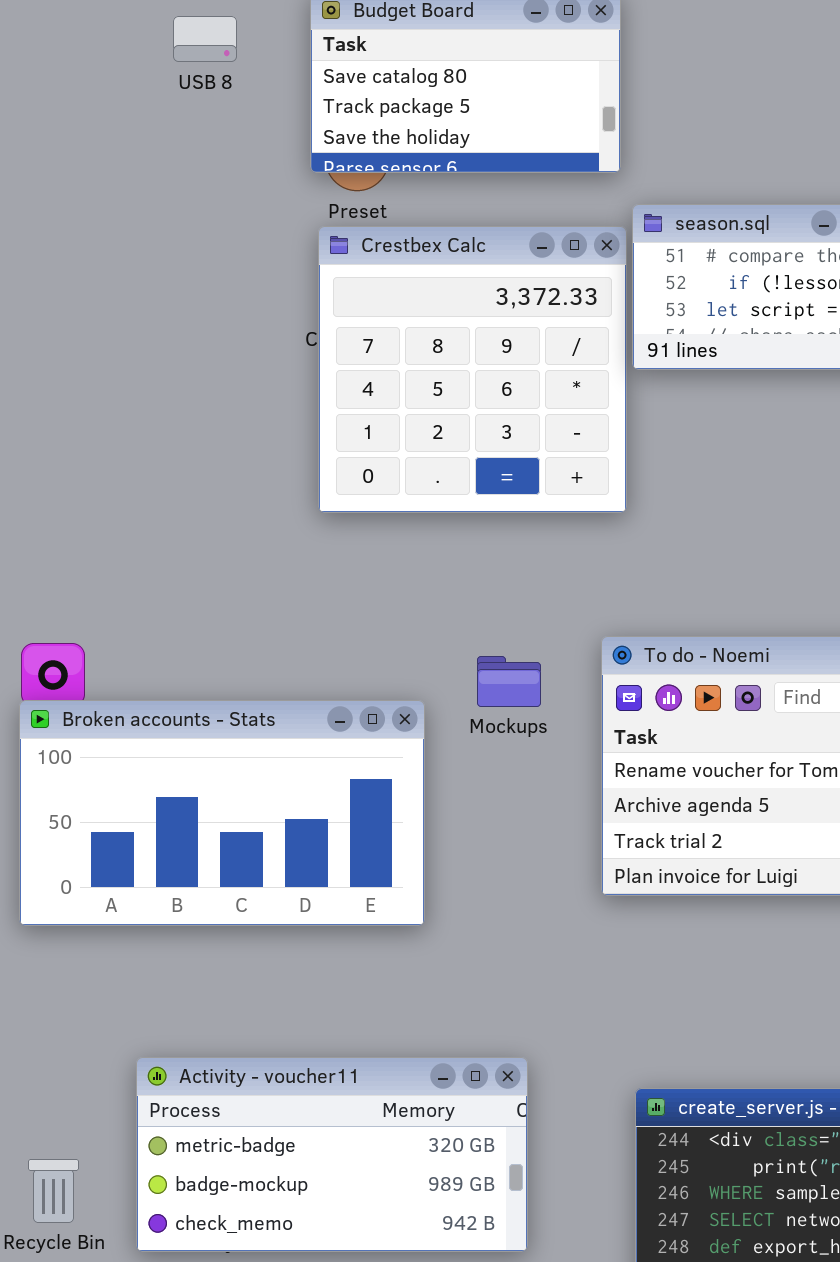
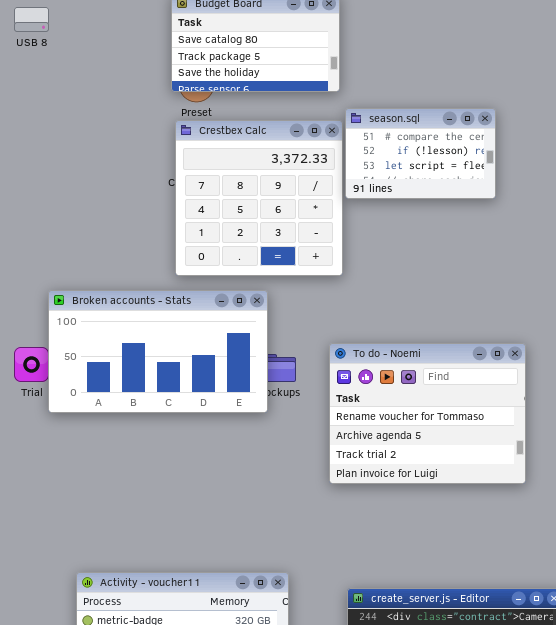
USB 8: [173,16,237,62] -> [14,7,49,32], moved
Broken accounts - Stats: [19,700,425,926] -> [48,290,268,413], moved

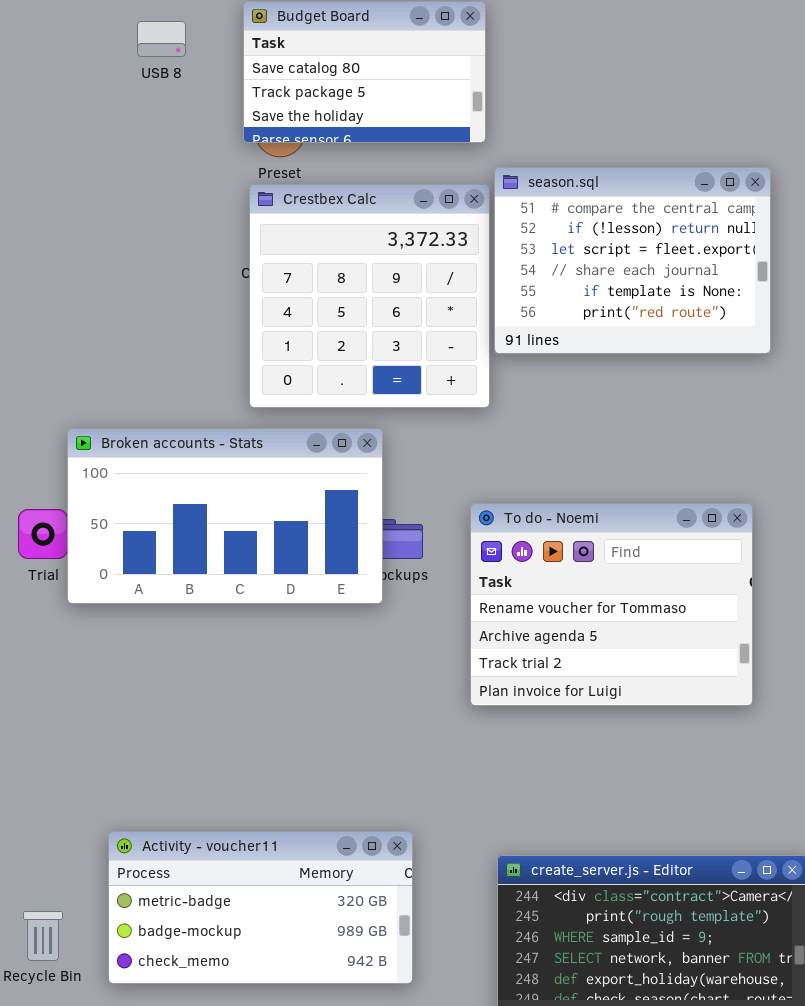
USB 8: [14,7,49,32] -> [137,21,186,57], moved
season.sql: [345,108,496,199] -> [494,167,771,354], resized

